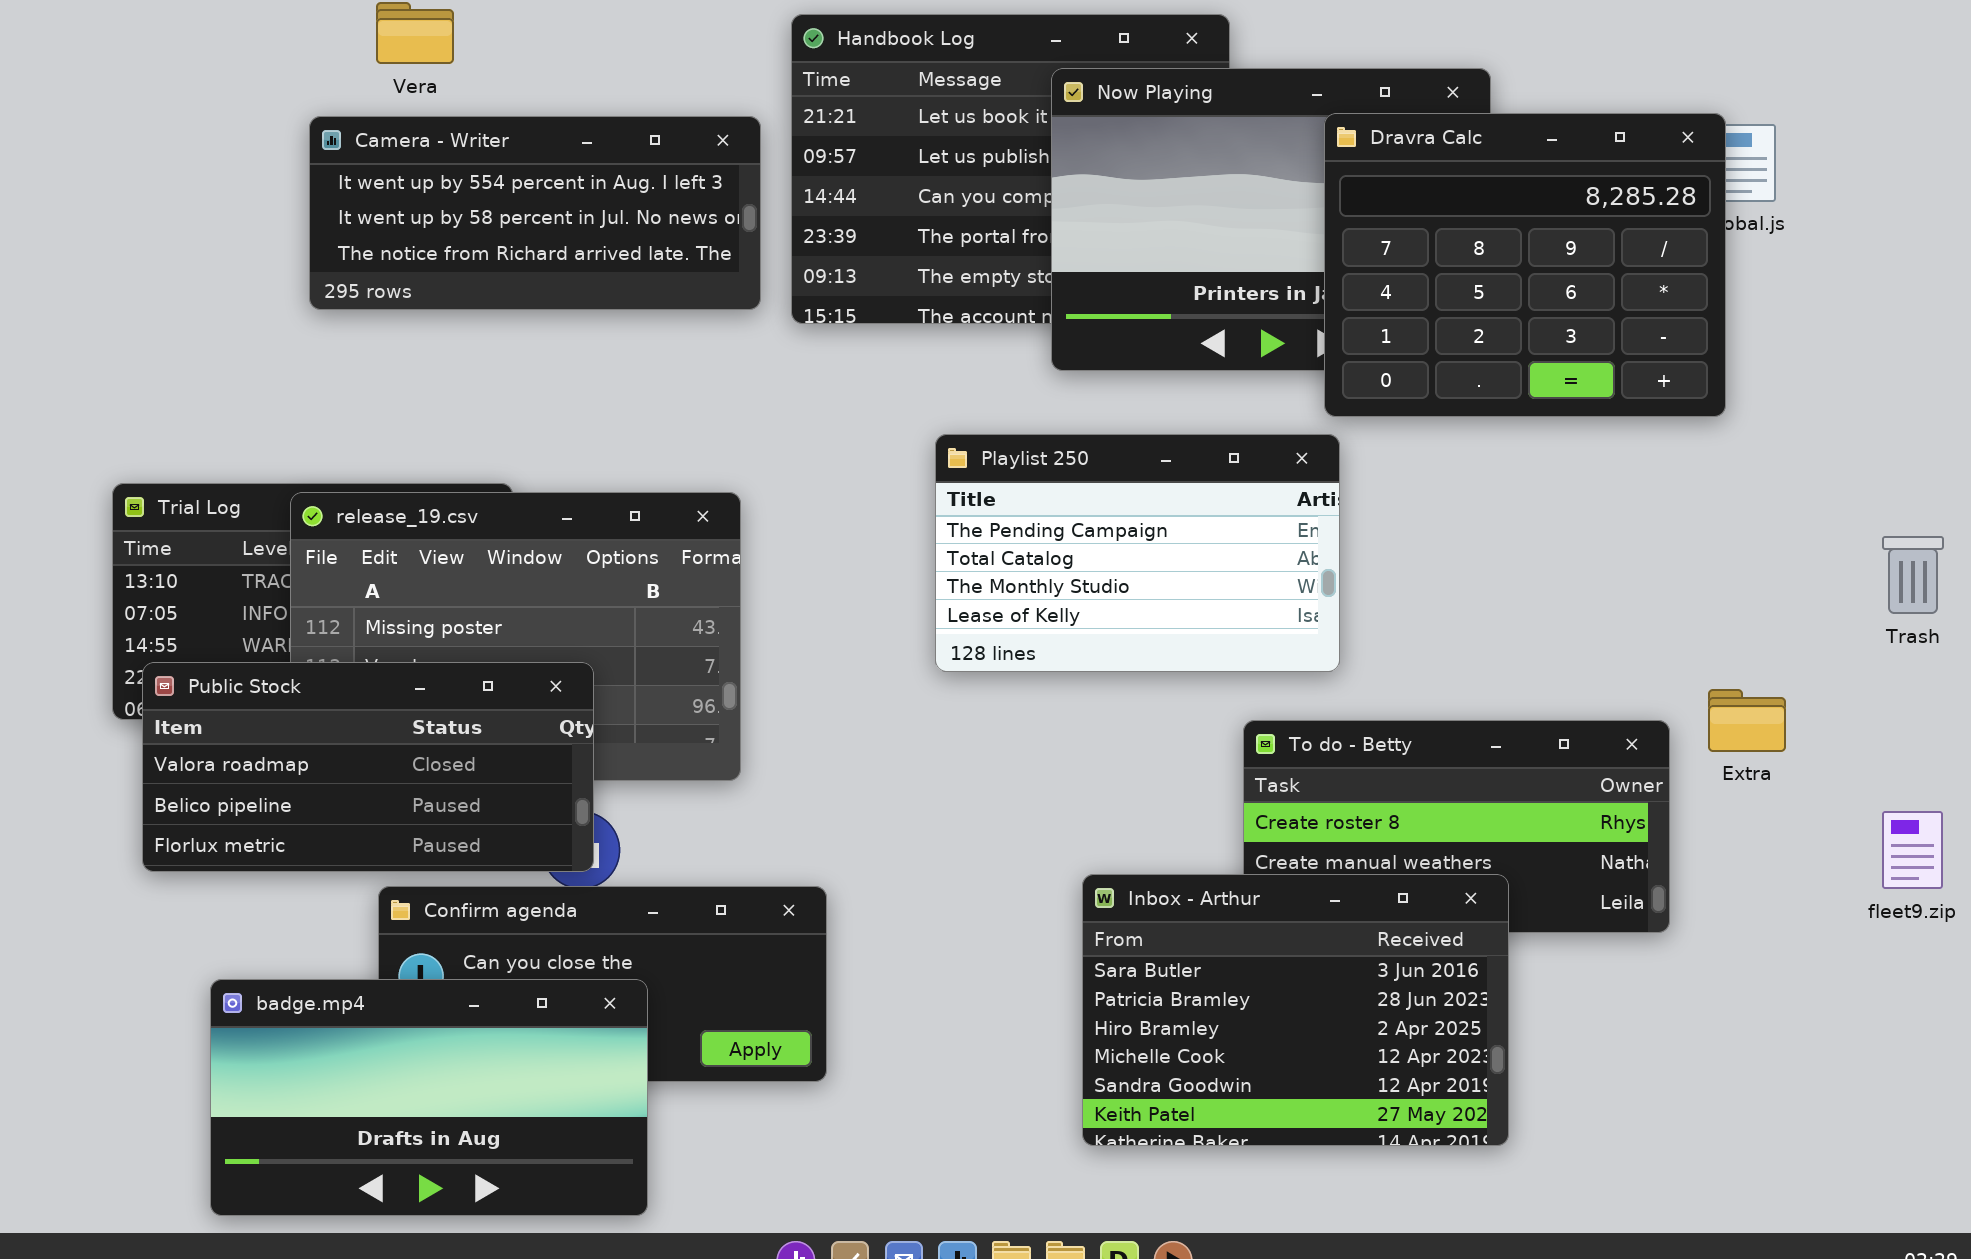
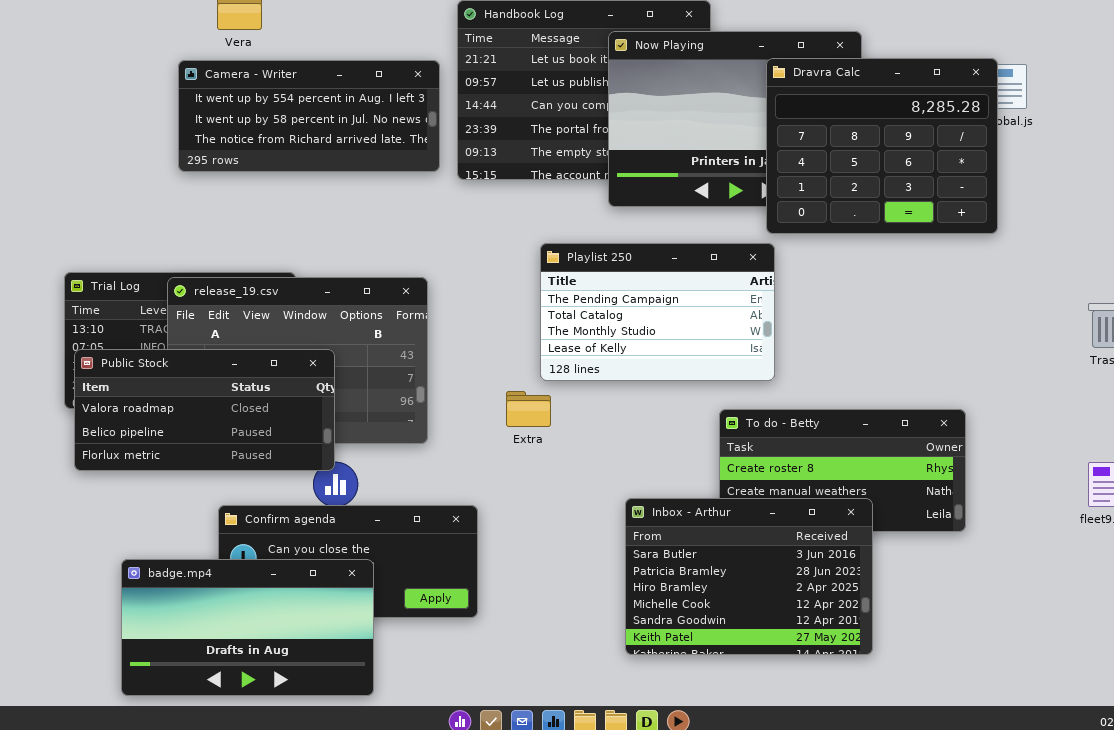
Public Stock: [142,662,594,872] -> [74,349,335,471], moved
Extra: [1708,689,1786,752] -> [506,391,551,427], moved

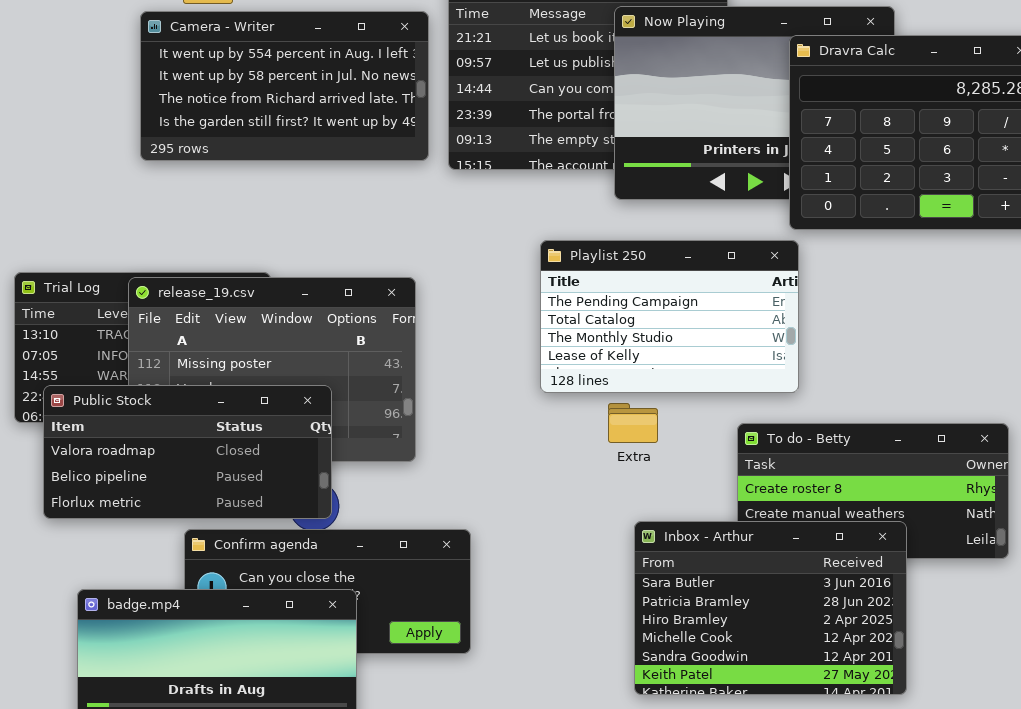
Camera - Writer: [178,60,440,172] -> [140,11,429,161], resized
Public Stock: [74,349,335,471] -> [43,385,332,519], moved
Extra: [506,391,551,427] -> [608,403,658,443], moved

